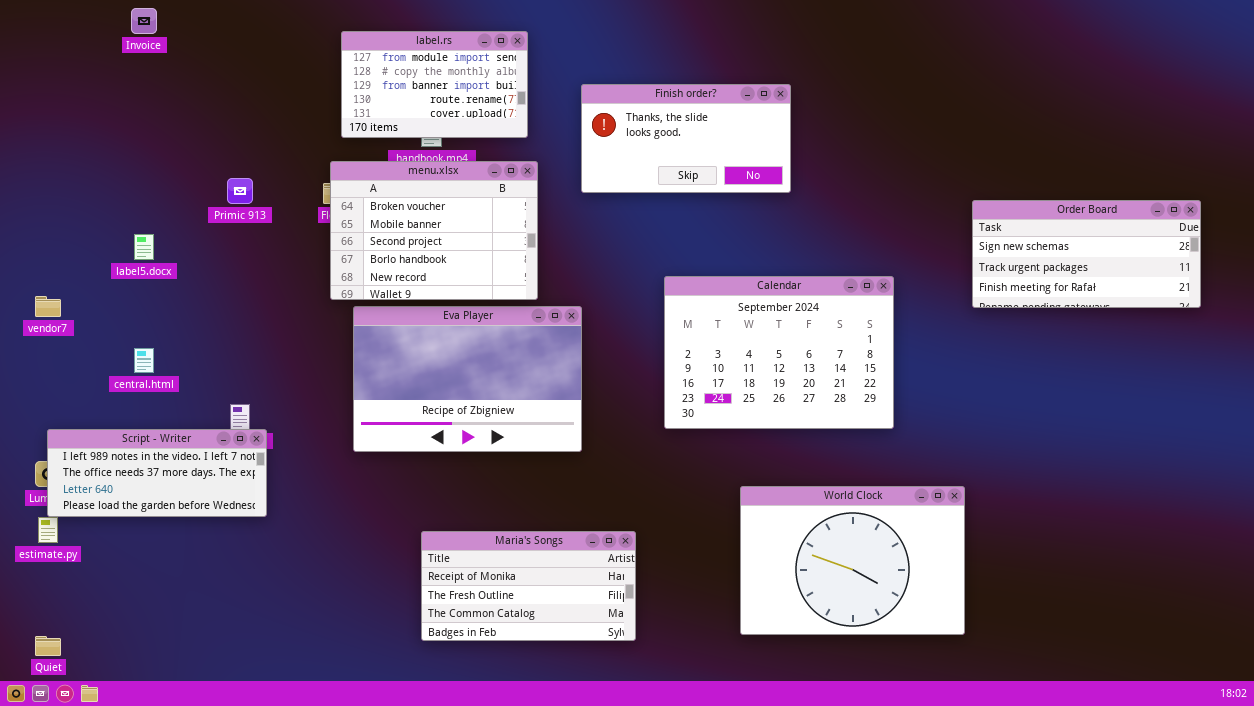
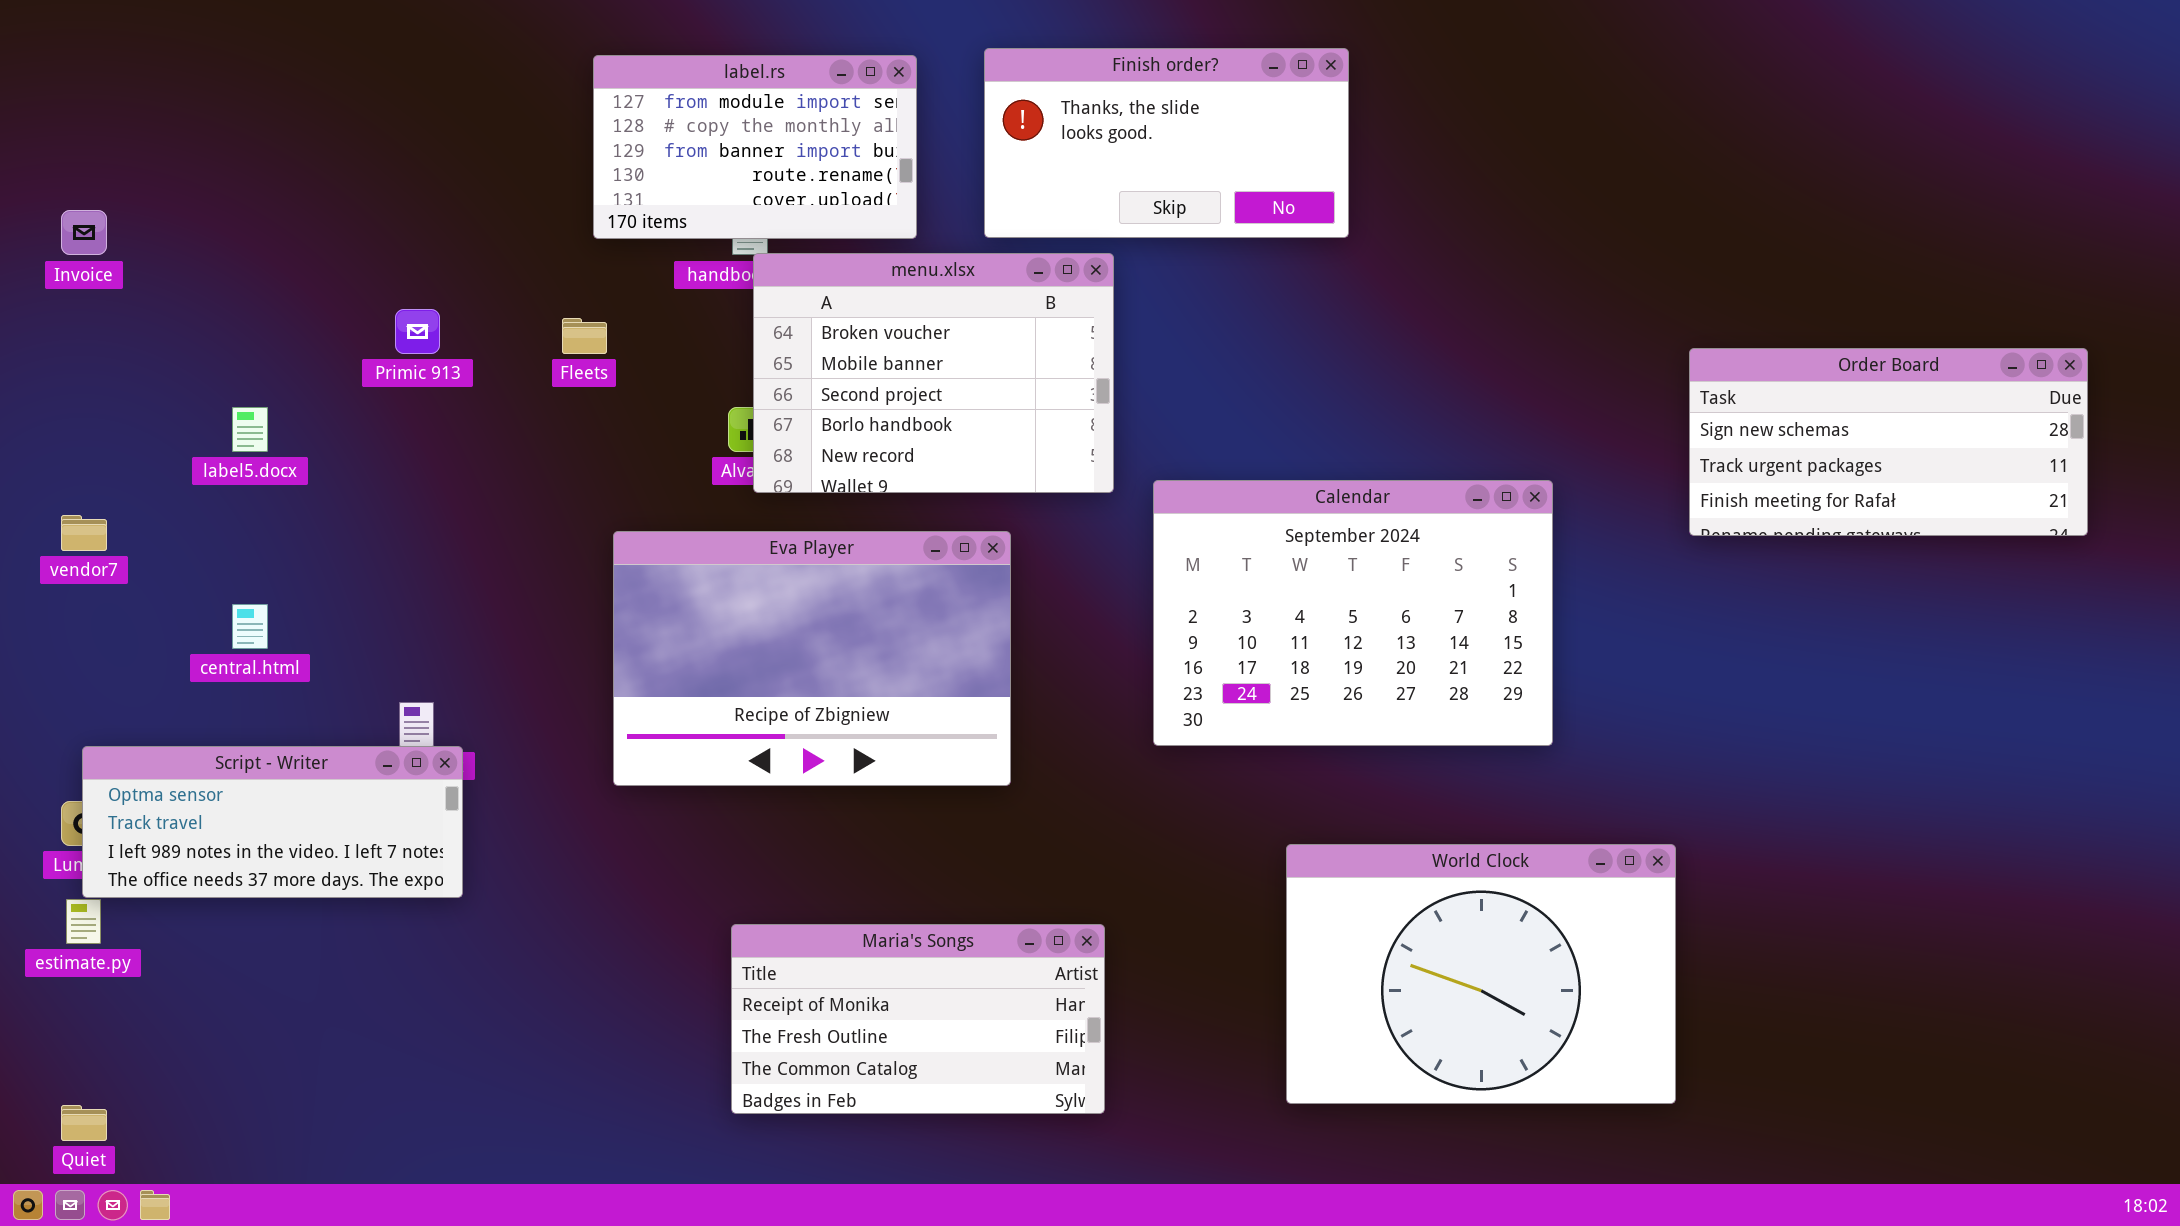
Invoice: [131,8,157,34] -> [61,210,107,255], moved
Finish order?: [581,84,791,193] -> [984,48,1349,238], moved
menu.xlsx: [330,161,538,300] -> [753,253,1114,493], moved
Script - Writer: [47,429,267,517] -> [82,746,463,898], scrolled up 2 rows

